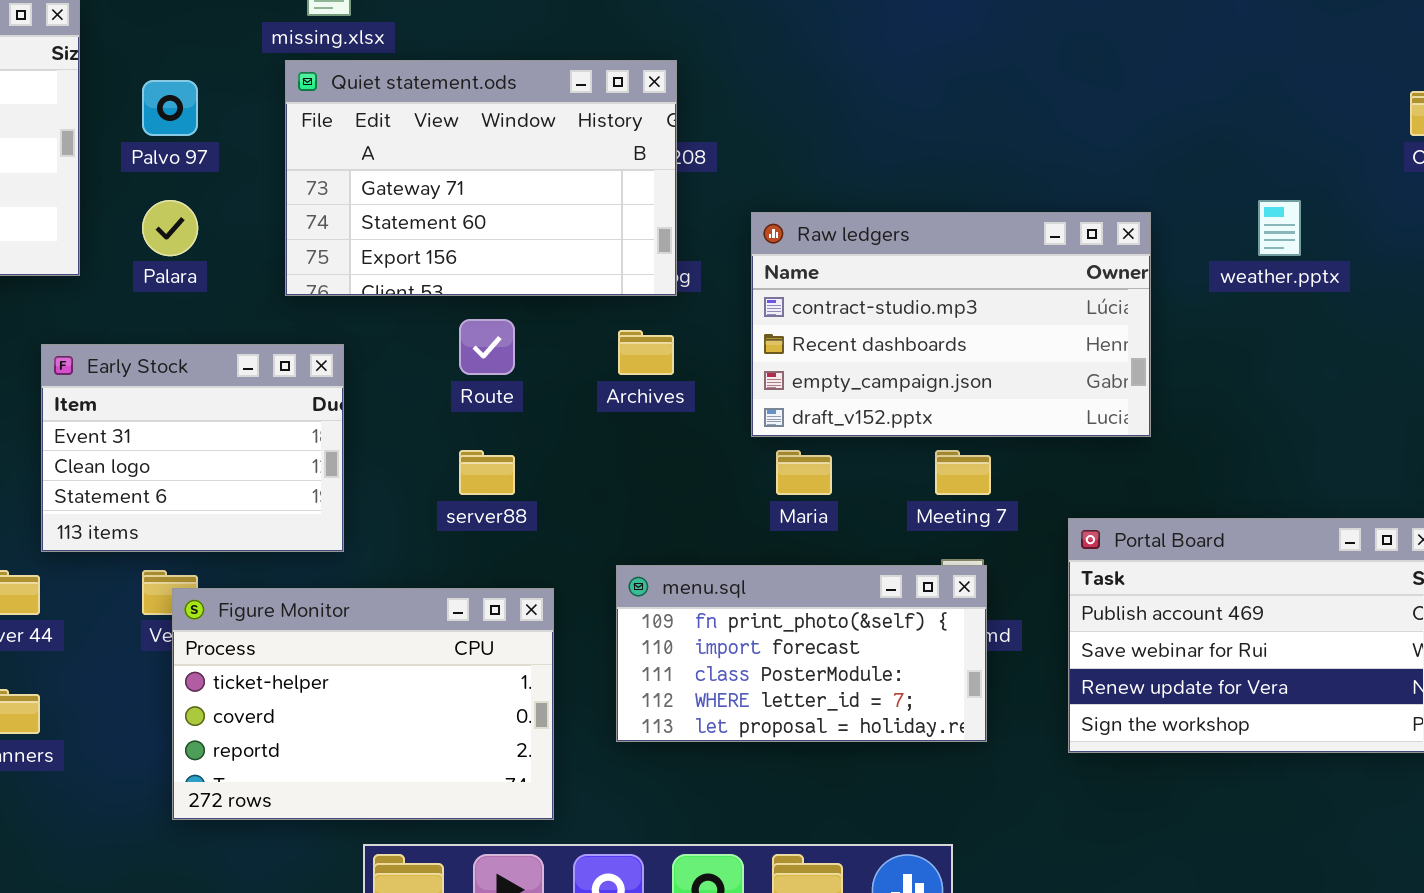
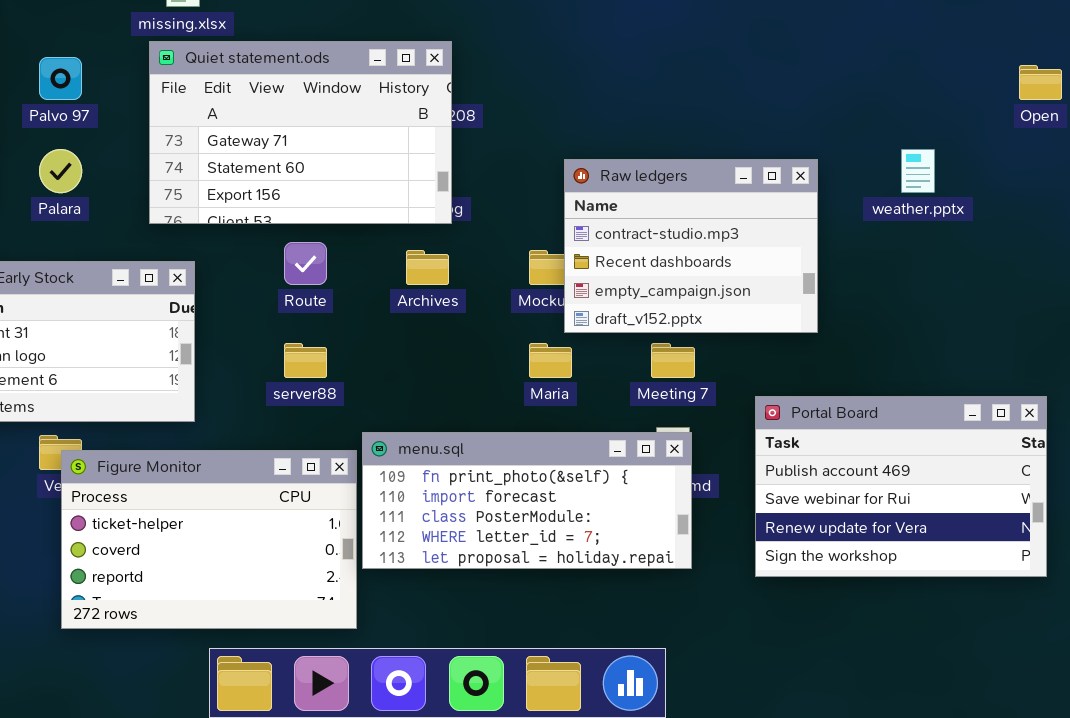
Raw ledgers: [751,212,1151,437] -> [564,159,818,333], resized
menu.sql: [616,565,987,742] -> [362,432,692,569], resized

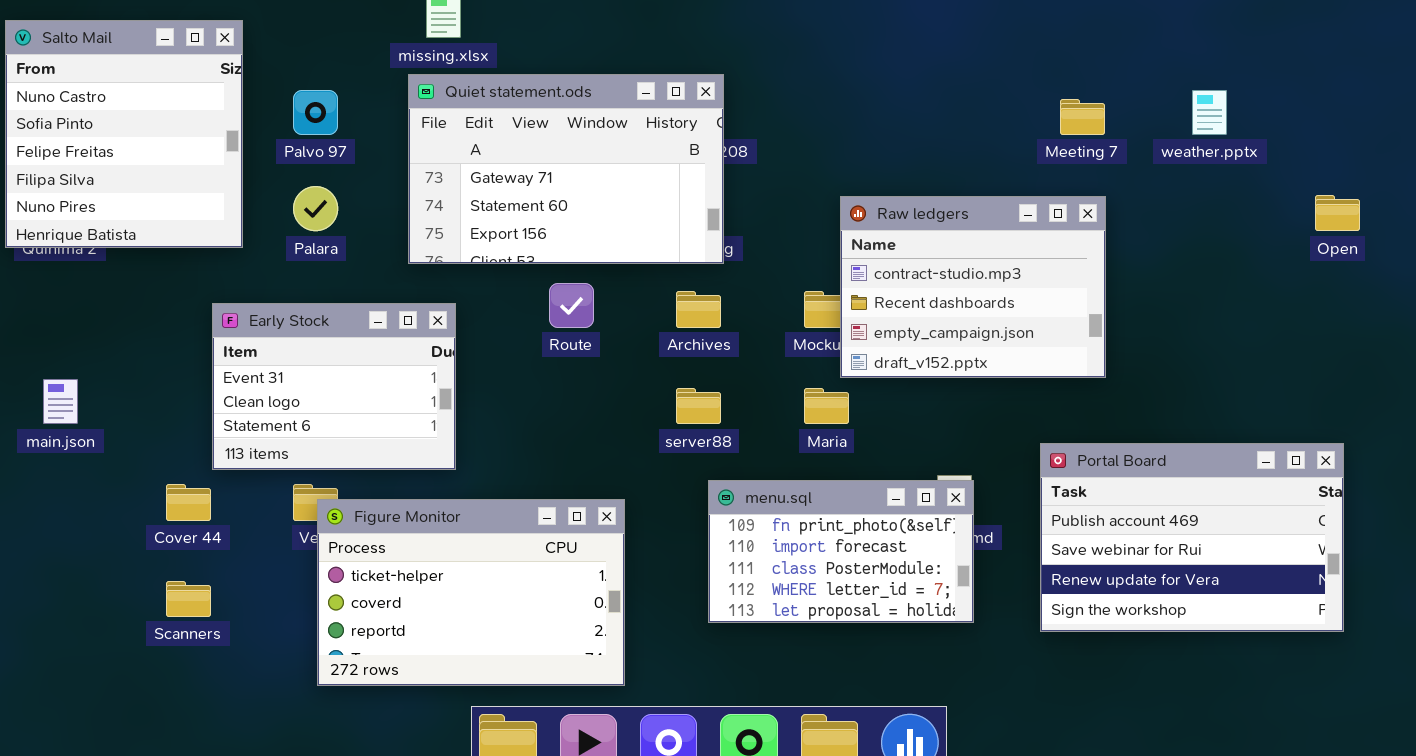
Open: [1019,65,1062,100] -> [1315,195,1360,231], moved
weather.pptx: [901,149,935,193] -> [1192,90,1227,135], moved
server88: [284,343,327,378] -> [676,388,721,424], moved
Meeting 7: [651,343,695,378] -> [1060,99,1105,135], moved
menu.sql: [362,432,692,569] -> [708,480,974,623], resized

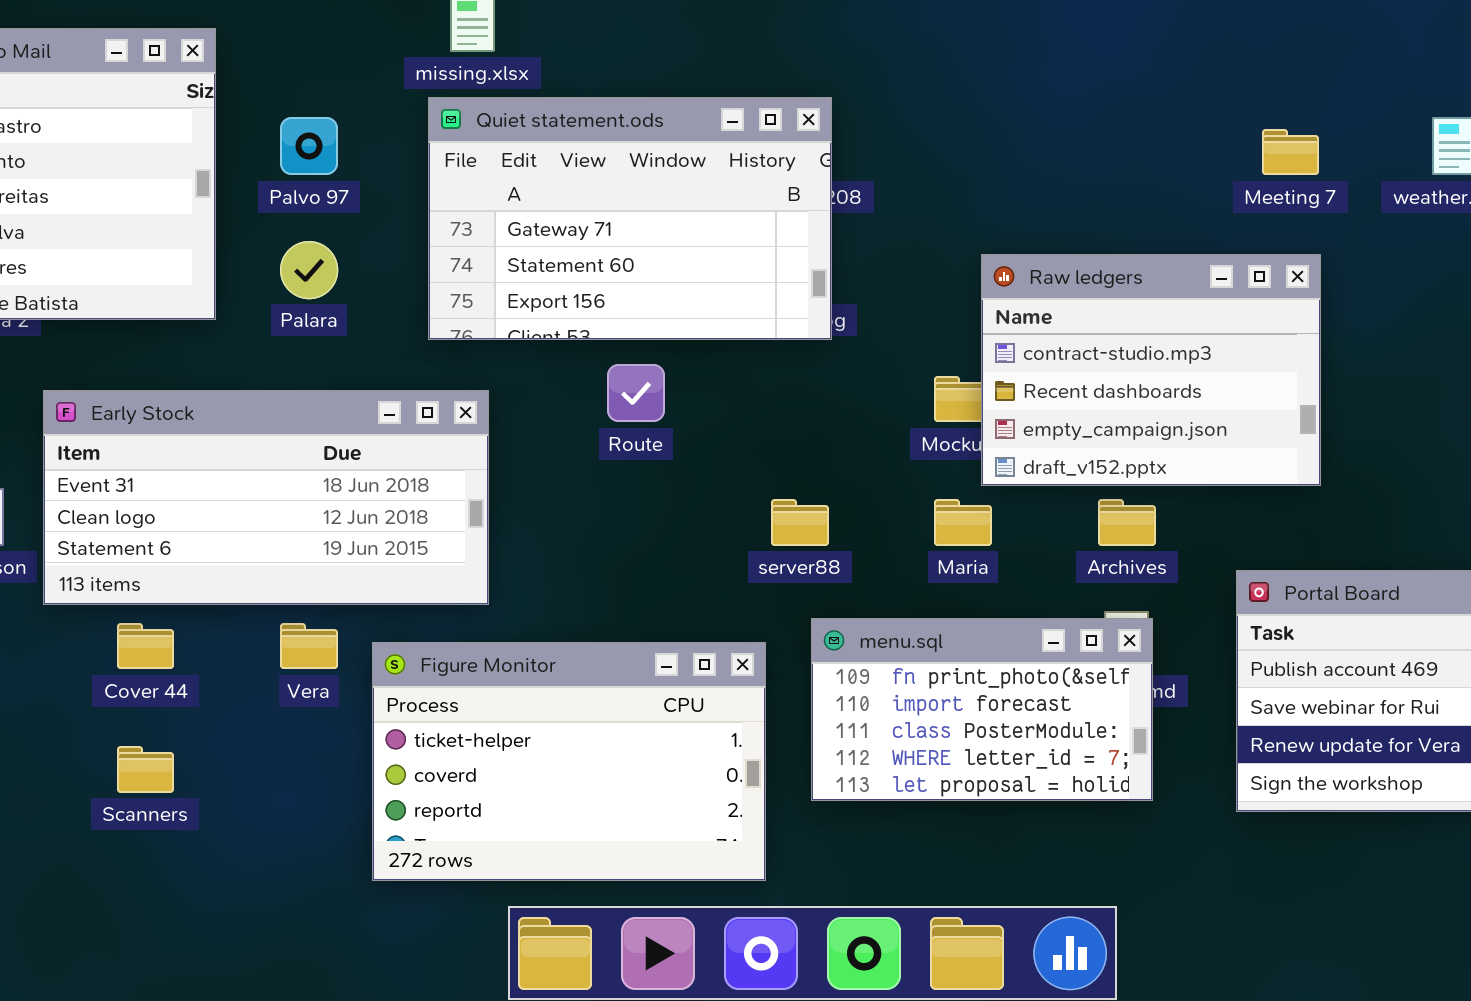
Archives: [676,291,721,328] -> [1098,499,1156,546], moved
Early Stock: [212,303,456,470] -> [43,390,489,605], resized
Figure Monitor: [317,499,625,686] -> [372,642,766,881], moved

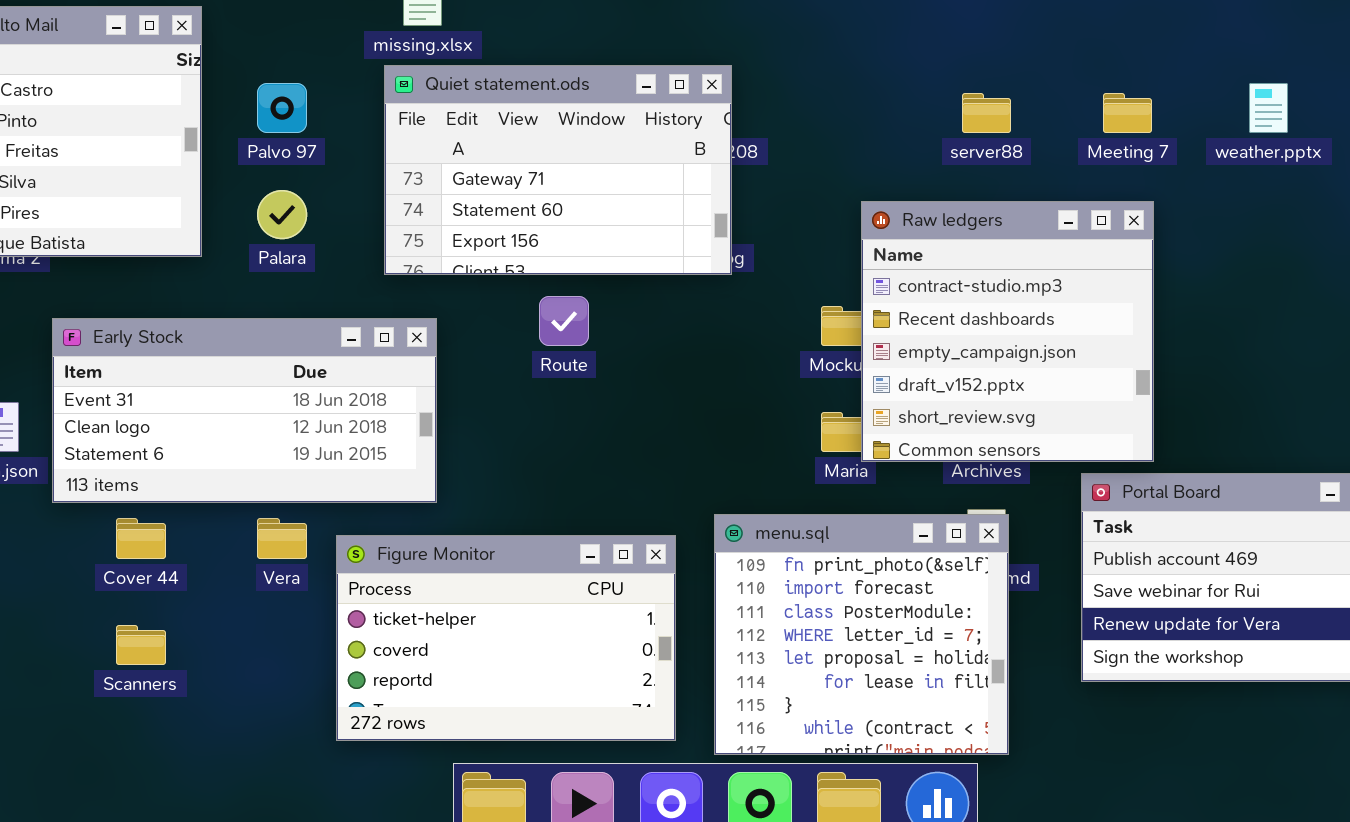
Raw ledgers: [981,254,1321,486] -> [861,201,1154,462], resized
server88: [771,499,829,546] -> [962,93,1011,133], moved
menu.sql: [811,618,1153,801] -> [714,514,1009,755], resized

